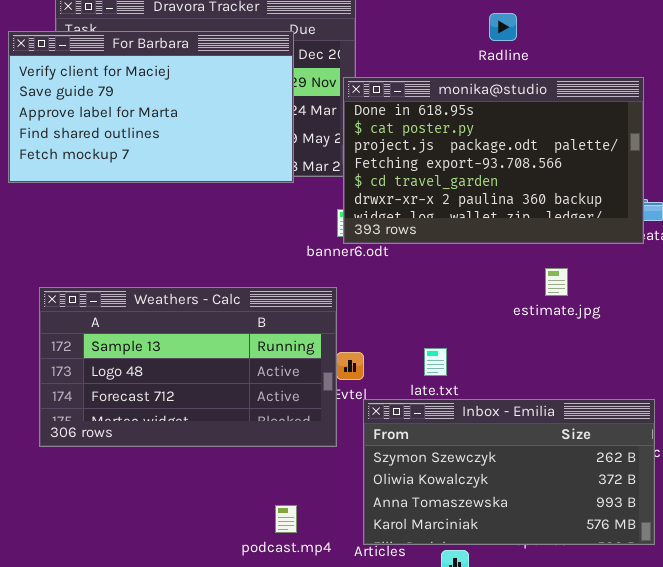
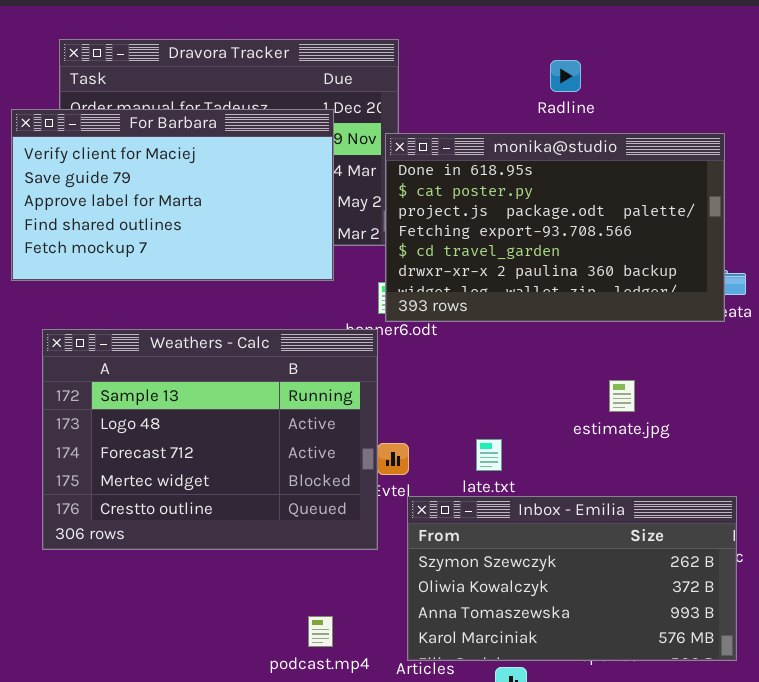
For Barbara: [8,31,294,183] -> [11,109,334,281], moved
estimate.jpg: [545,268,568,296] -> [609,380,635,412], moved
Weathers - Calc: [39,287,337,447] -> [42,329,378,550], resized

